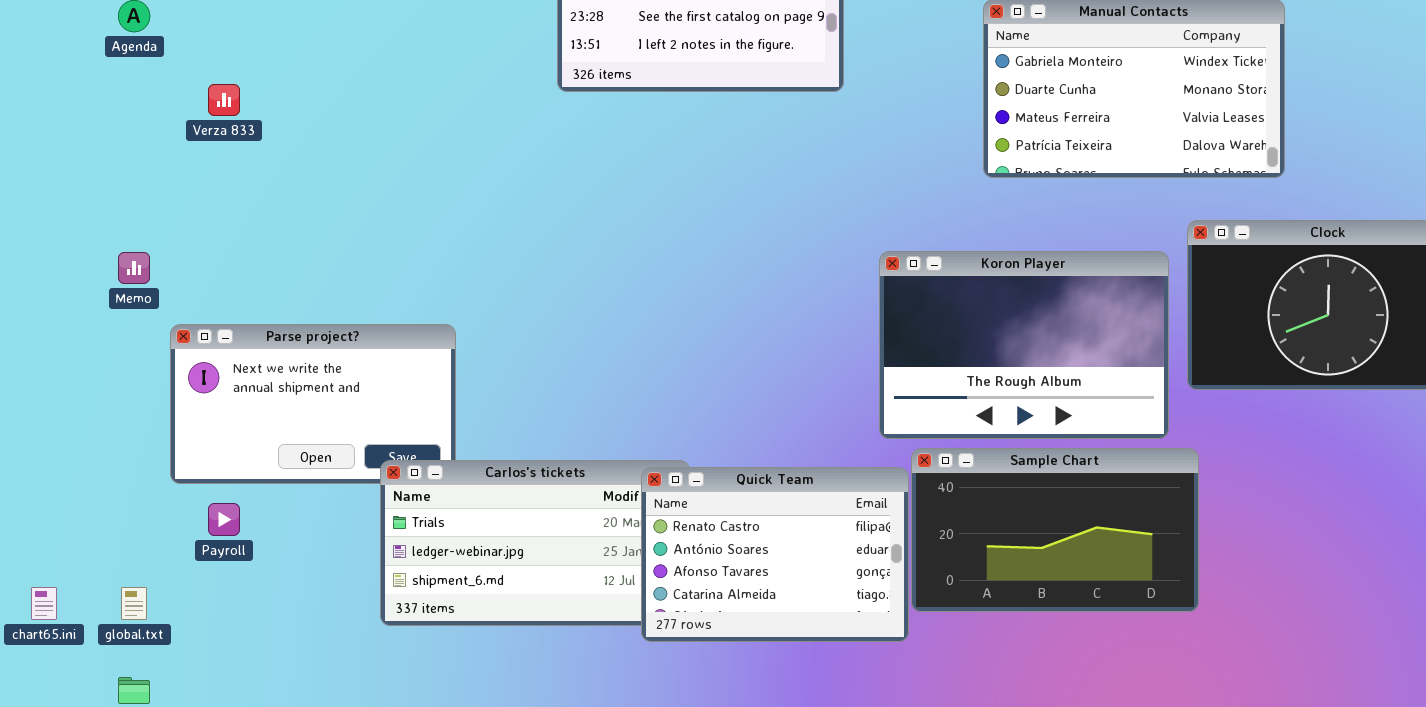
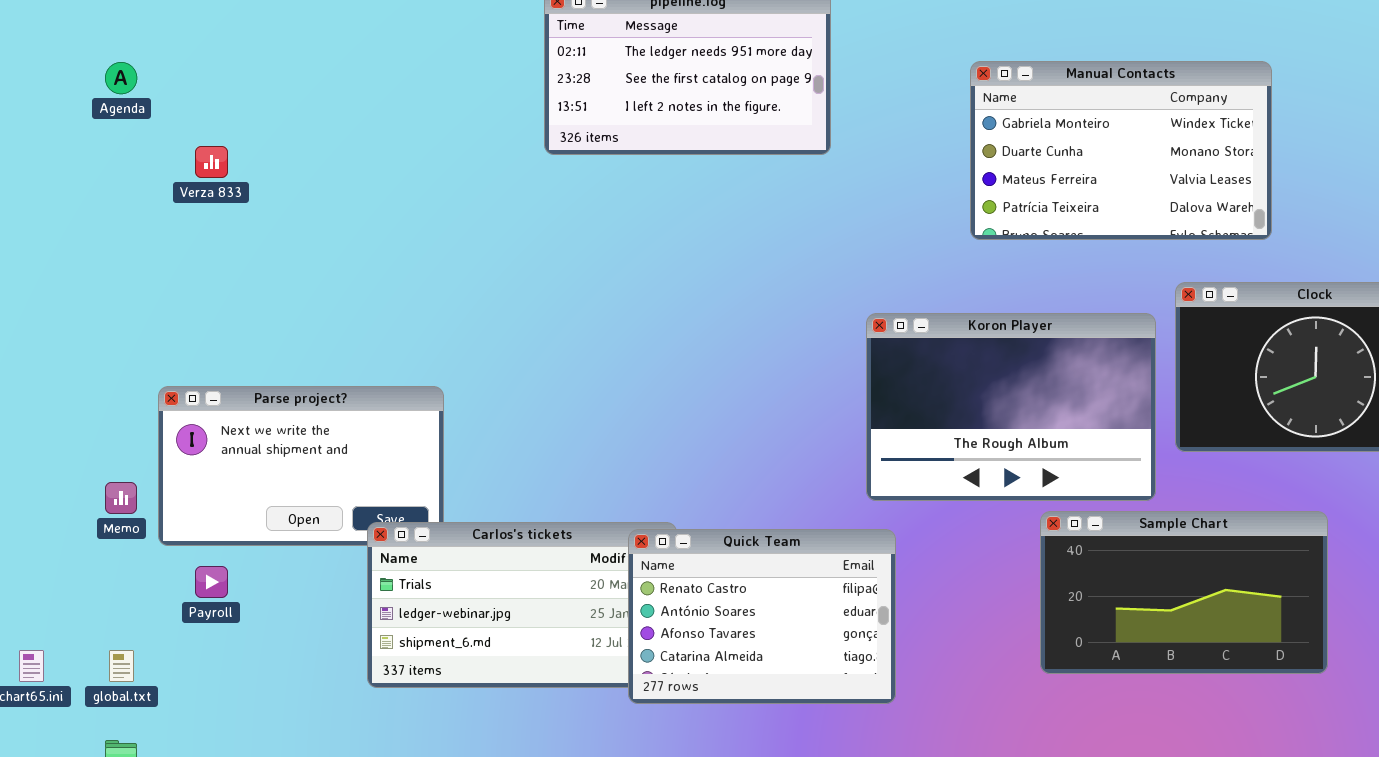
Memo: [118,252,150,284] -> [105,482,137,514], moved
Sample Chart: [911,448,1199,612] -> [1040,511,1328,674], moved

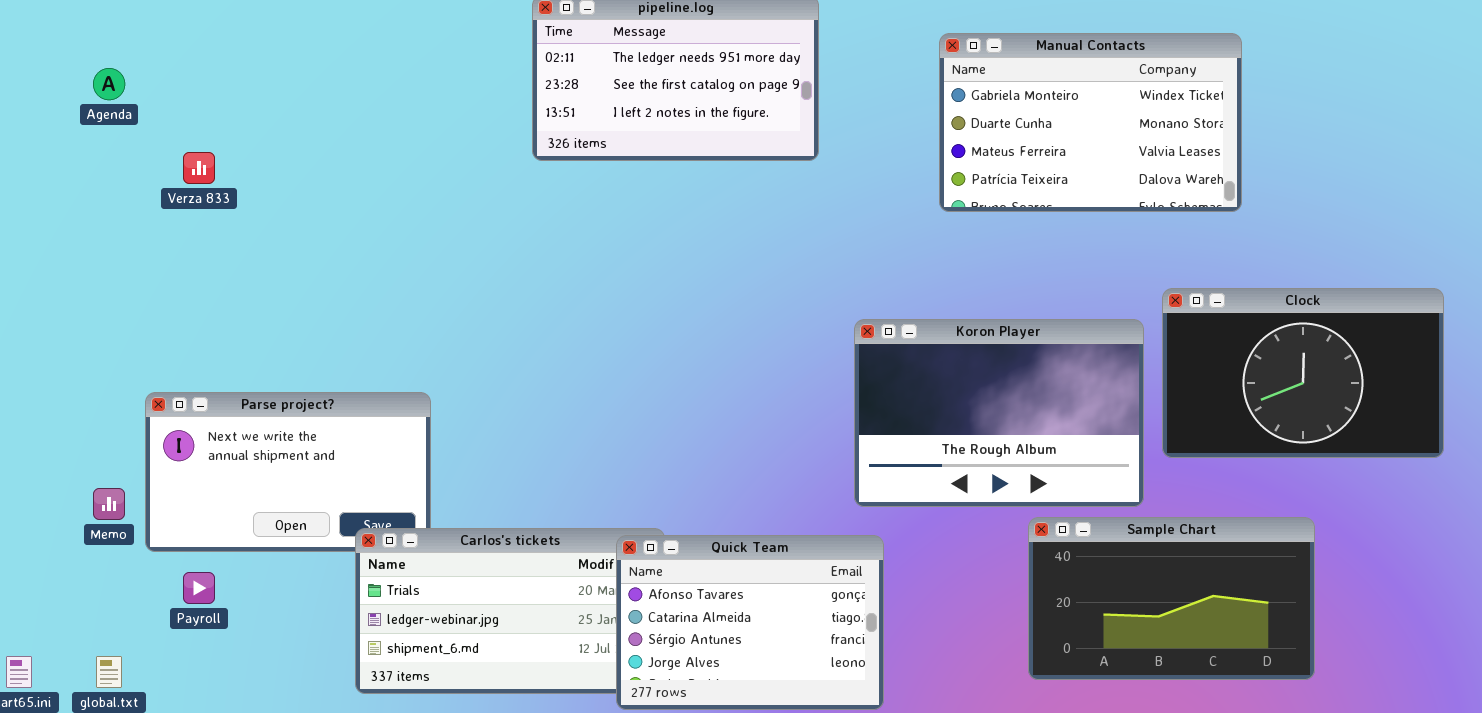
Manual Contacts: [970,61,1272,240] -> [939,33,1242,212], moved
Quick Team: [628,529,896,704] -> [616,535,884,710], scrolled down 2 rows

